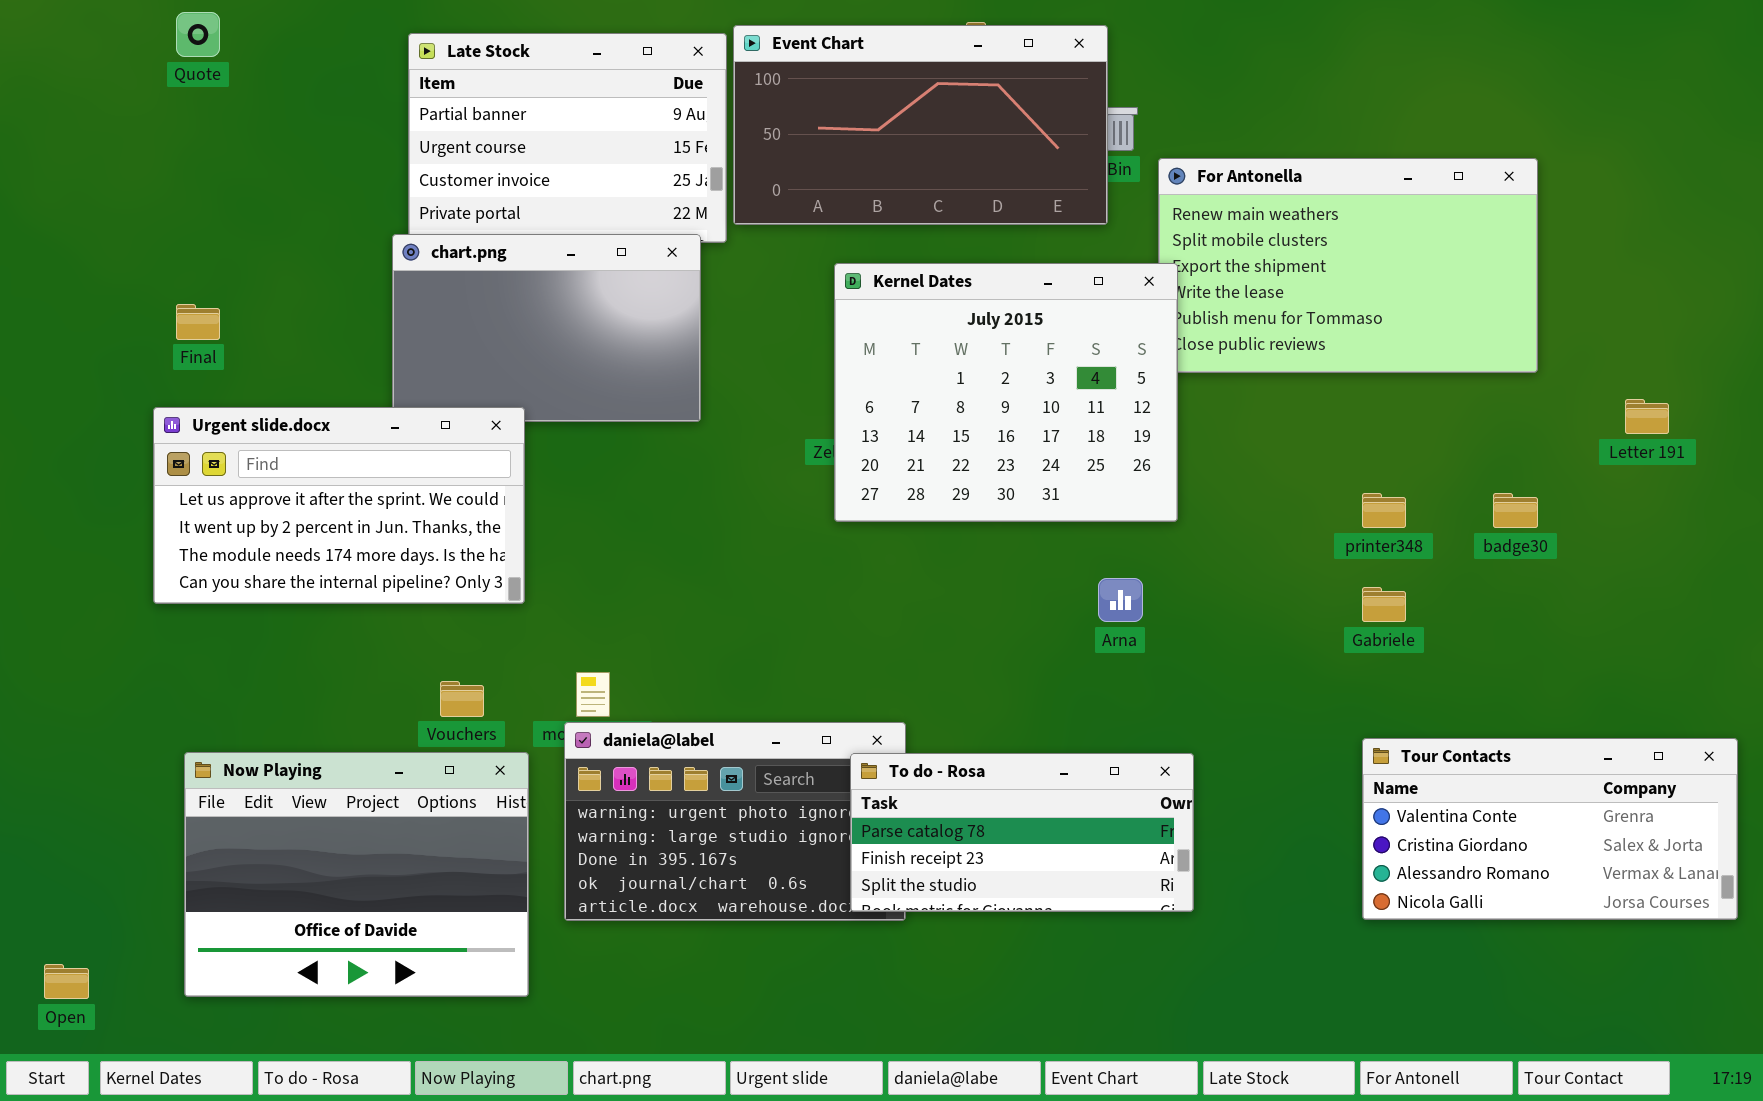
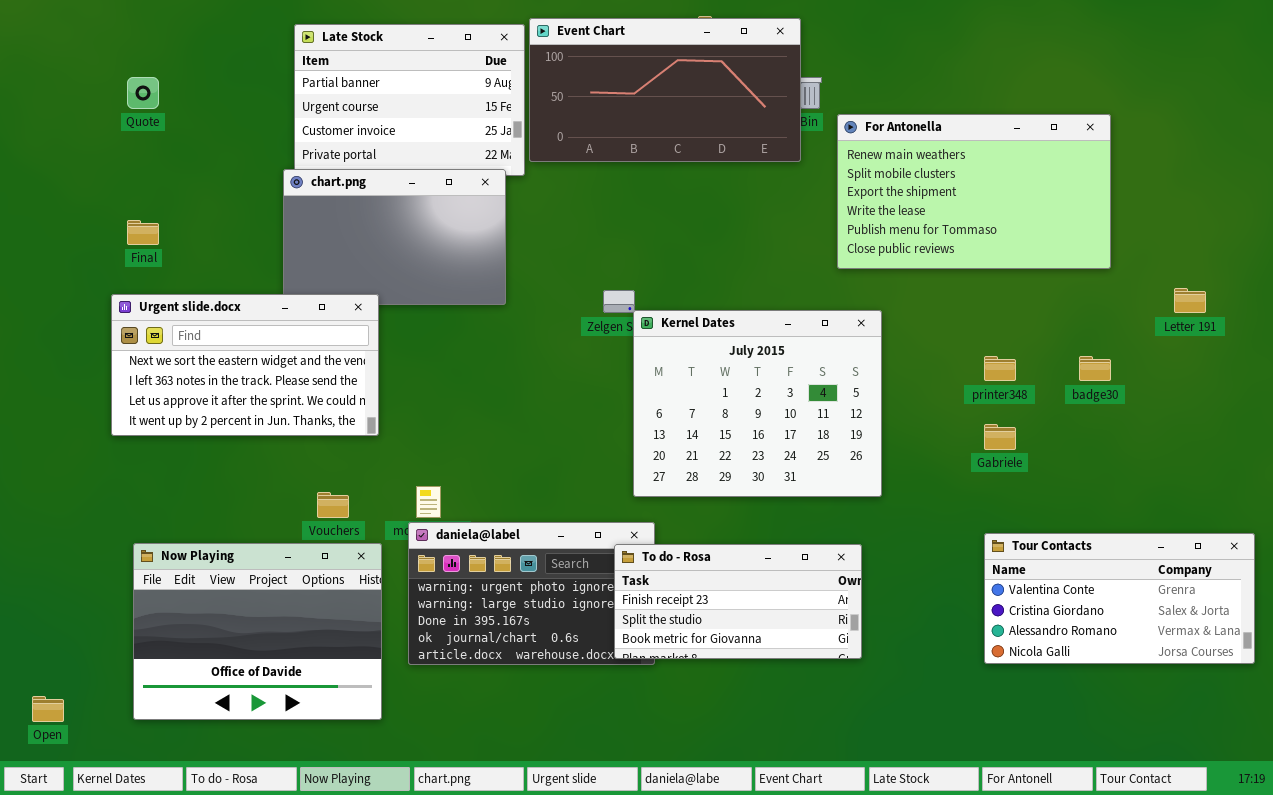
Quote: [176,12,220,57] -> [127,77,159,109], moved
Kernel Dates: [834,263,1178,522] -> [633,310,882,497], moved
Urgent slide.docx: [153,407,525,604] -> [111,294,379,436], scrolled up 2 rows
To do - Rosa: [850,753,1194,912] -> [614,544,862,659], scrolled down 1 row

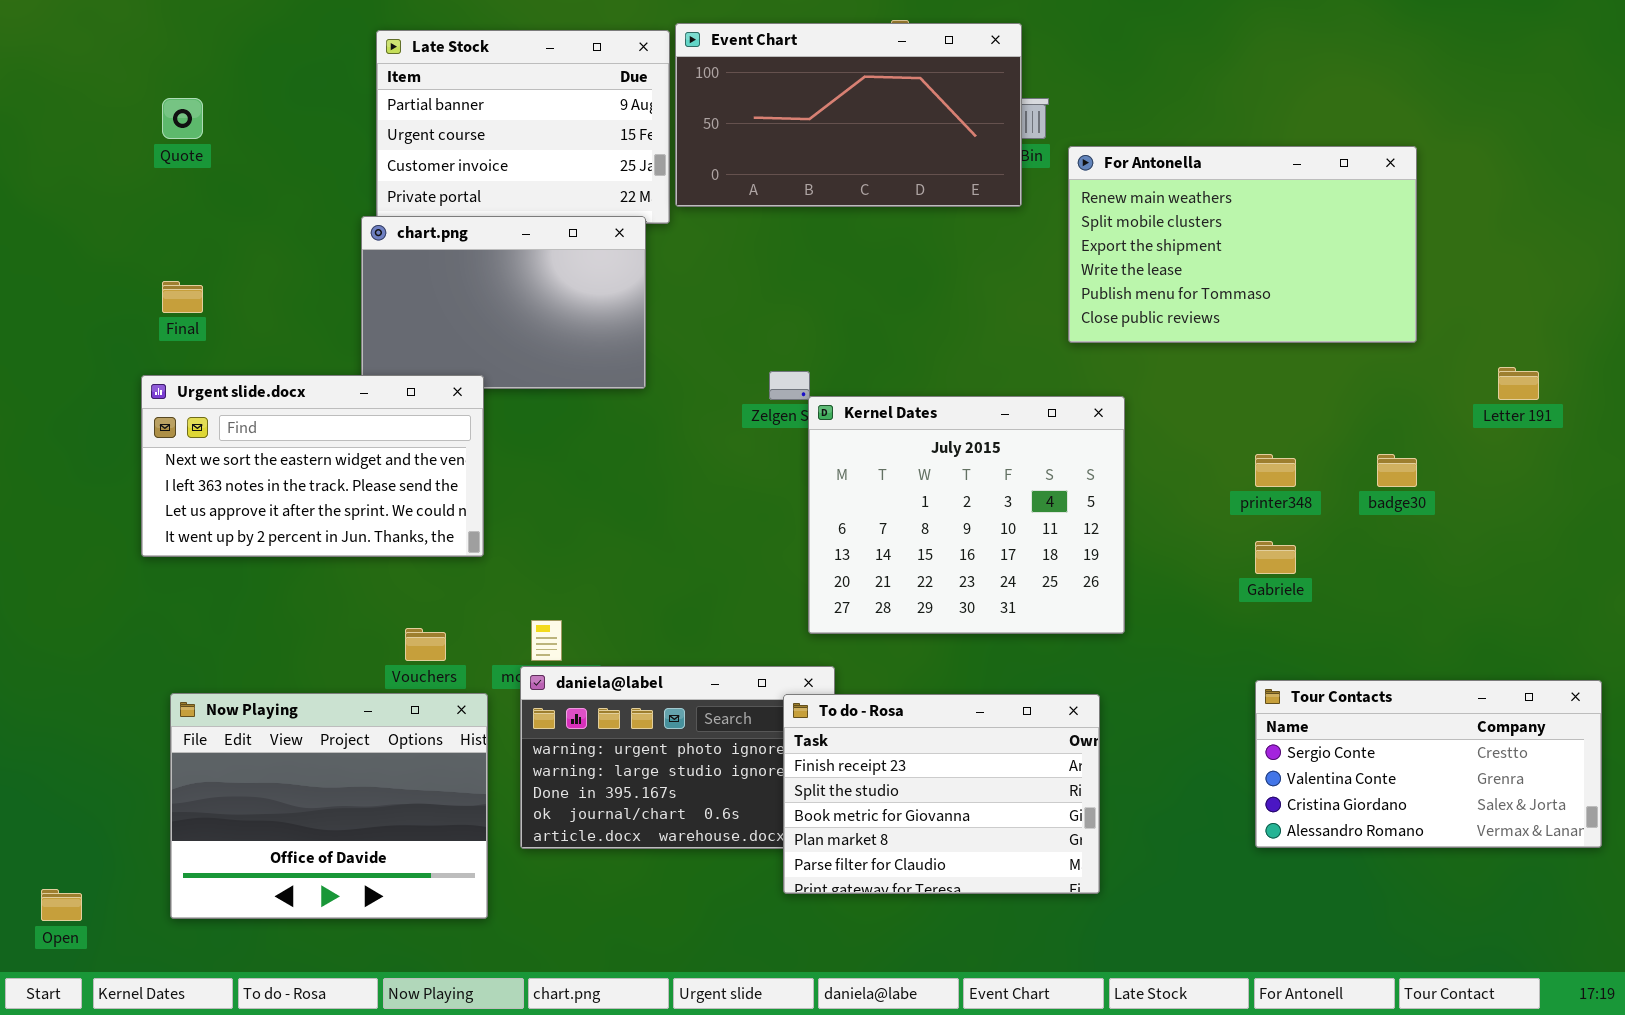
Tour Contacts: [984,533,1255,664] -> [1255,680,1602,848], scrolled up 1 row
To do - Rosa: [614,544,862,659] -> [783,694,1100,894], resized

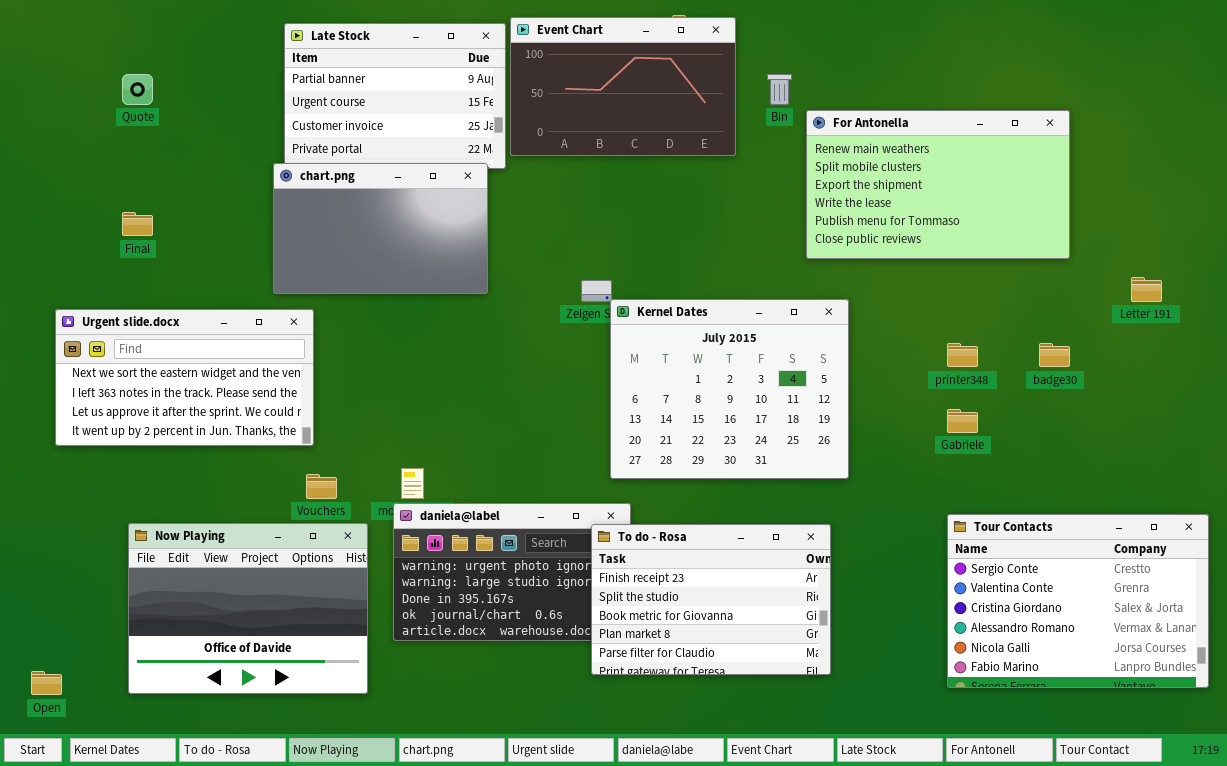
Event Chart: [675,23,1022,207] -> [510,17,736,156], resized
Urgent slide.docx: [141,375,484,557] -> [55,309,314,446], moved
Tour Contacts: [1255,680,1602,848] -> [947,514,1209,688], resized

